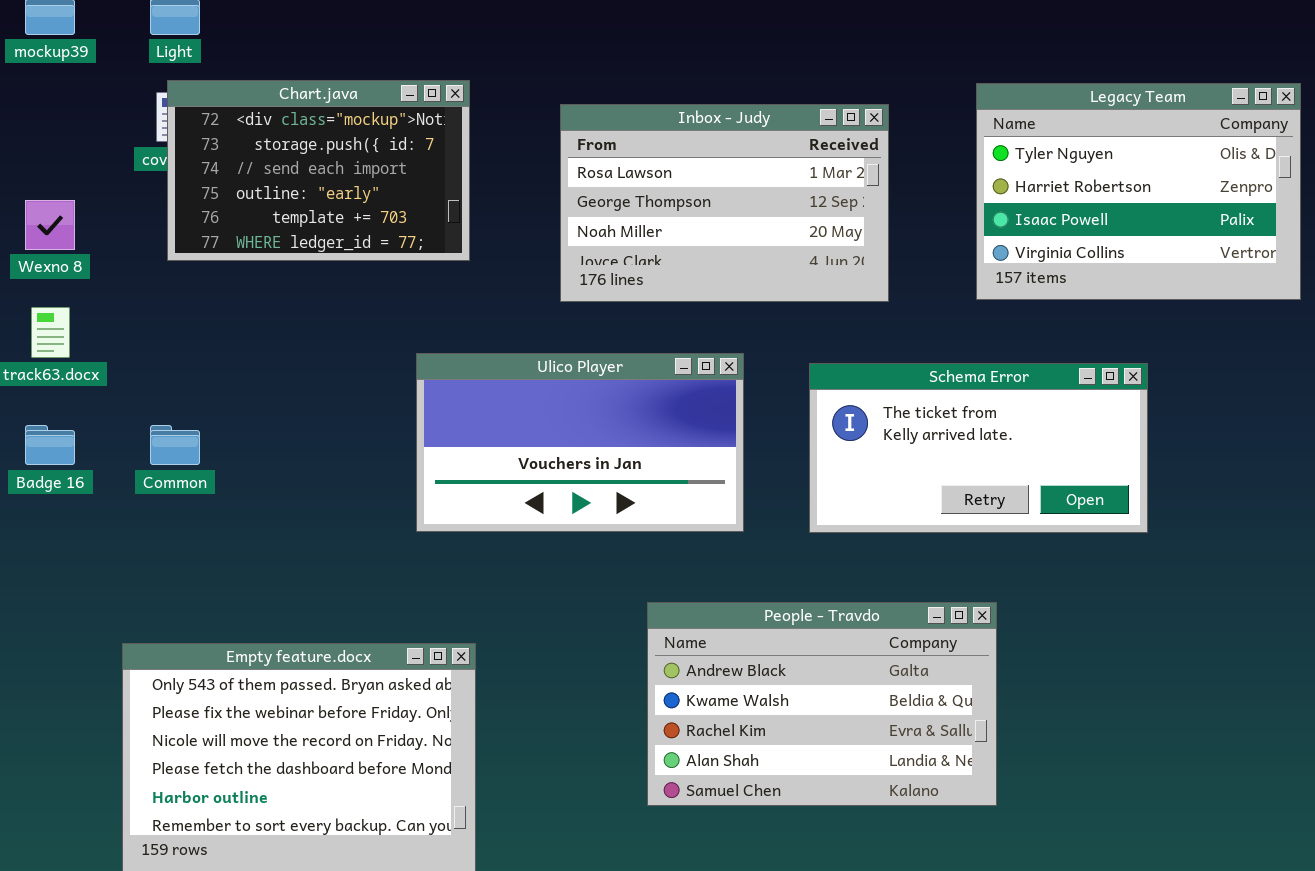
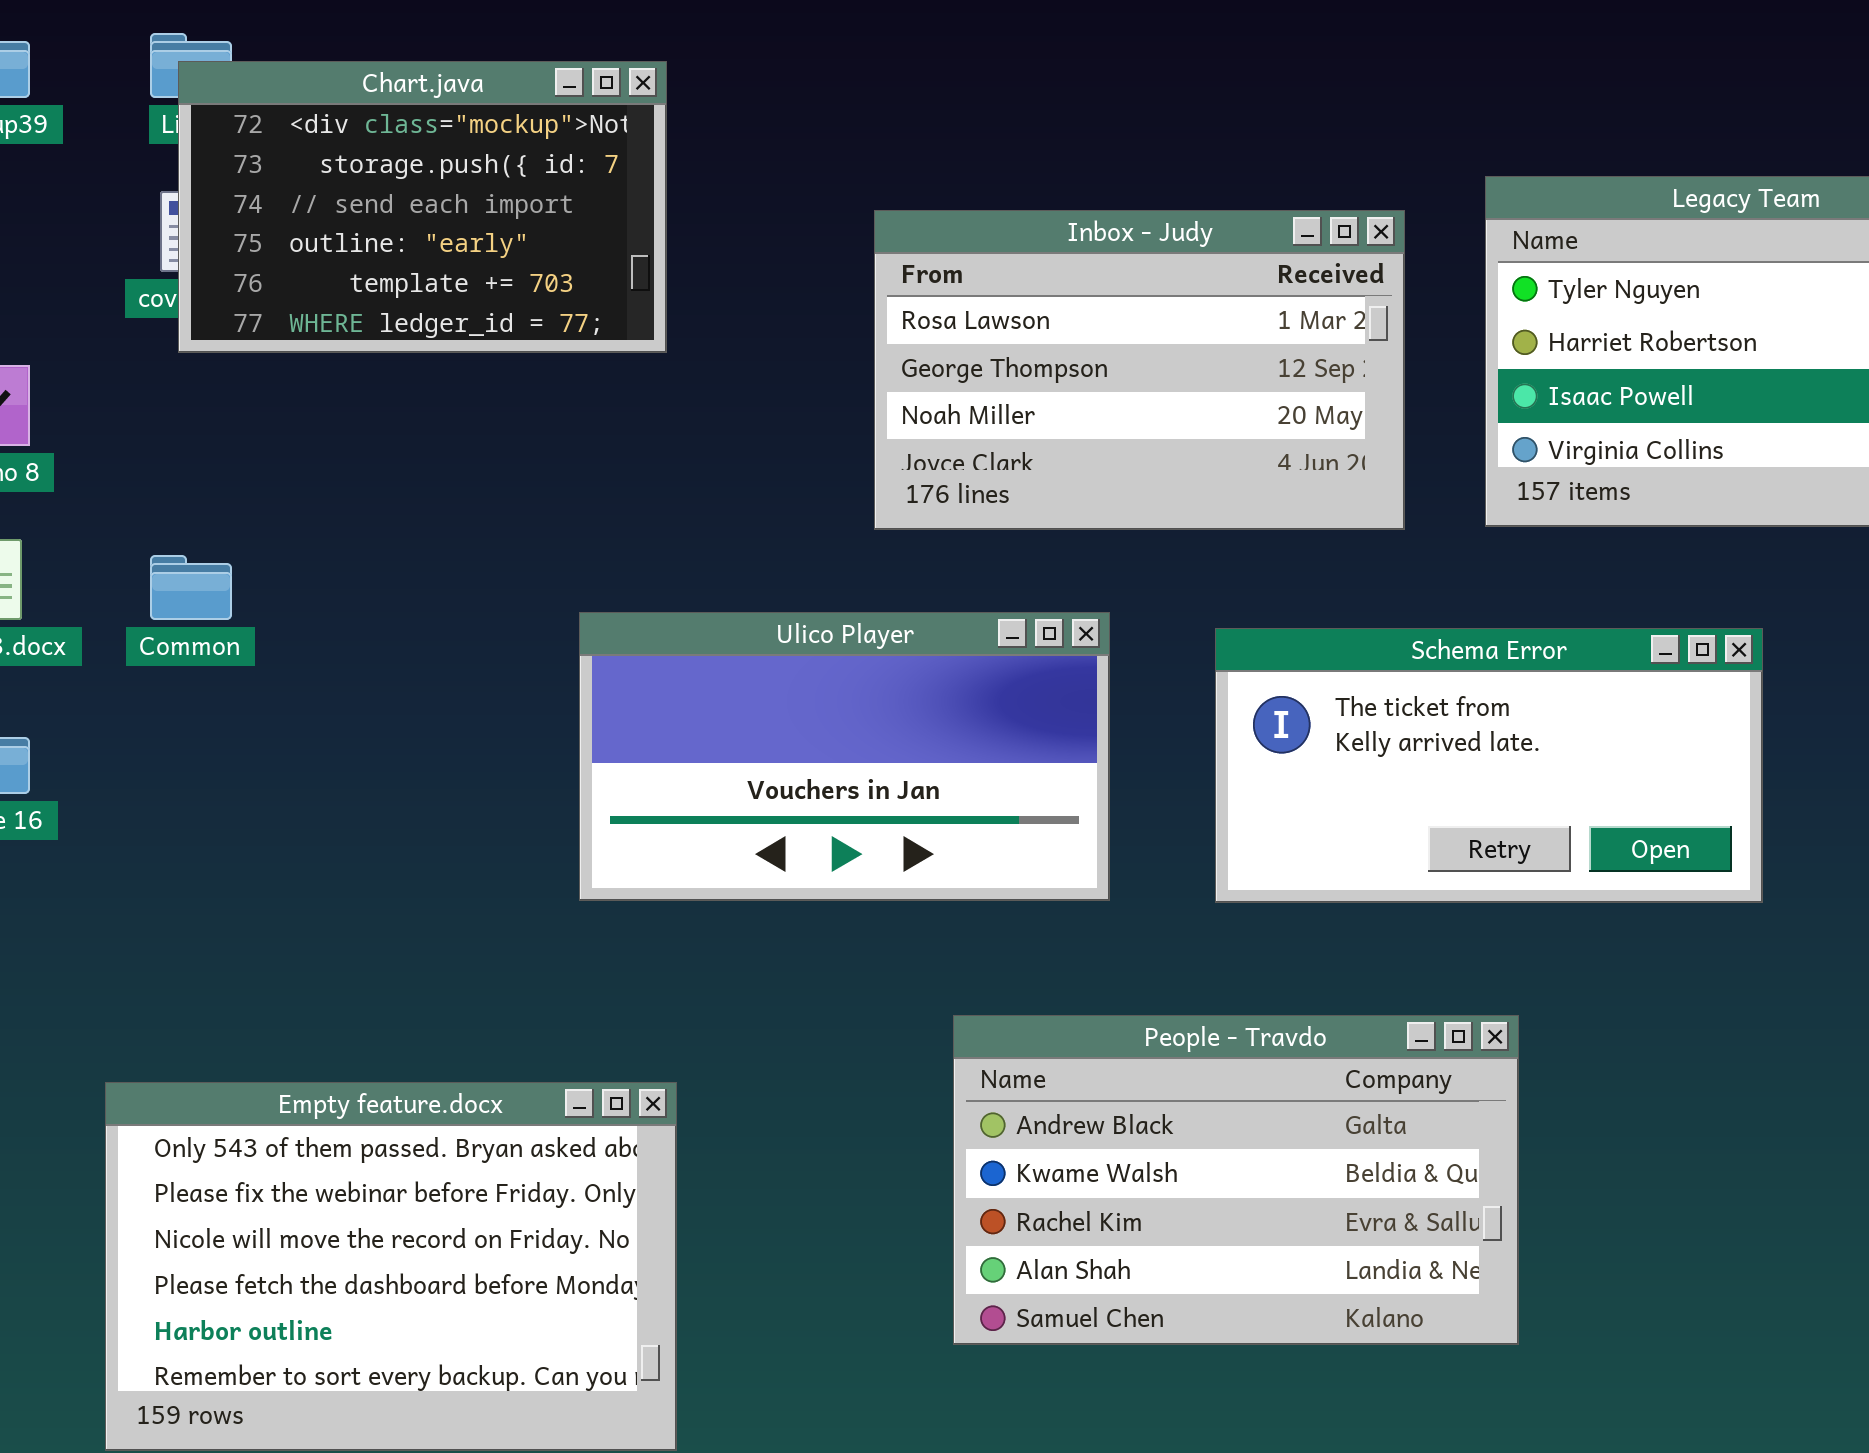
Chart.java: [167,80,470,261] -> [178,61,667,353], moved
Inbox - Judy: [560,104,889,302] -> [874,210,1405,530], moved
Common: [150,425,200,465] -> [150,555,232,620], moved

